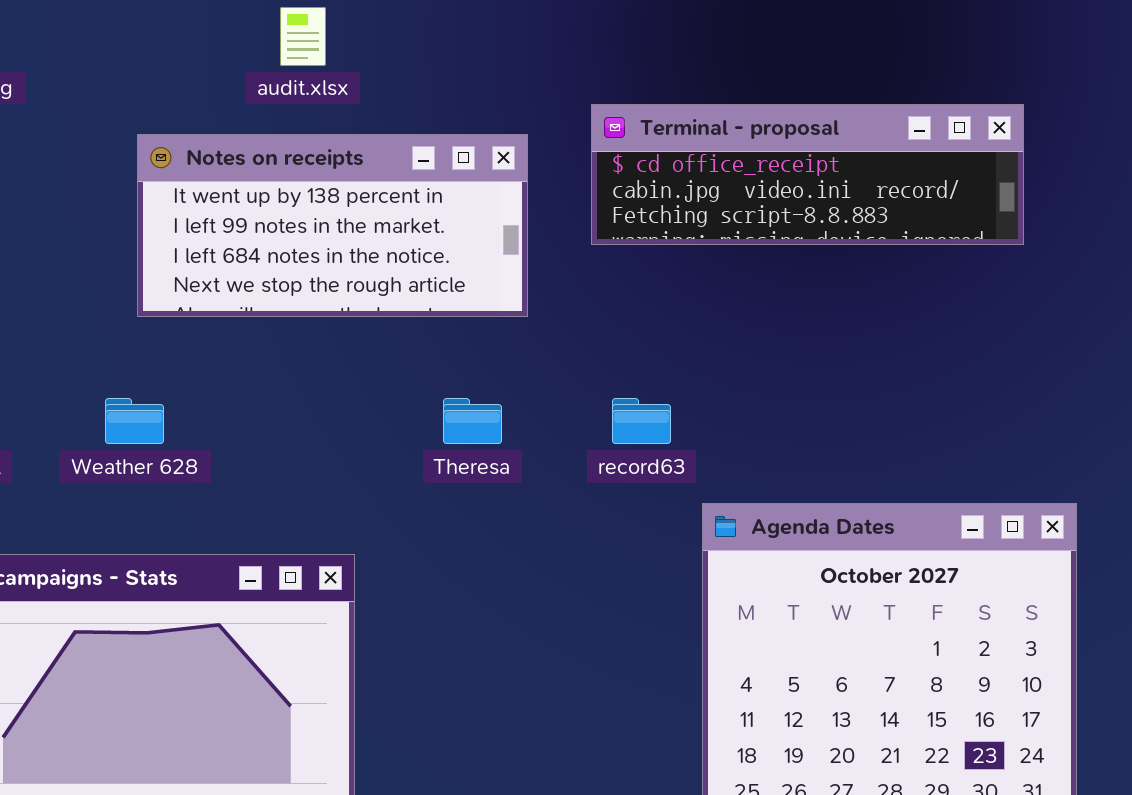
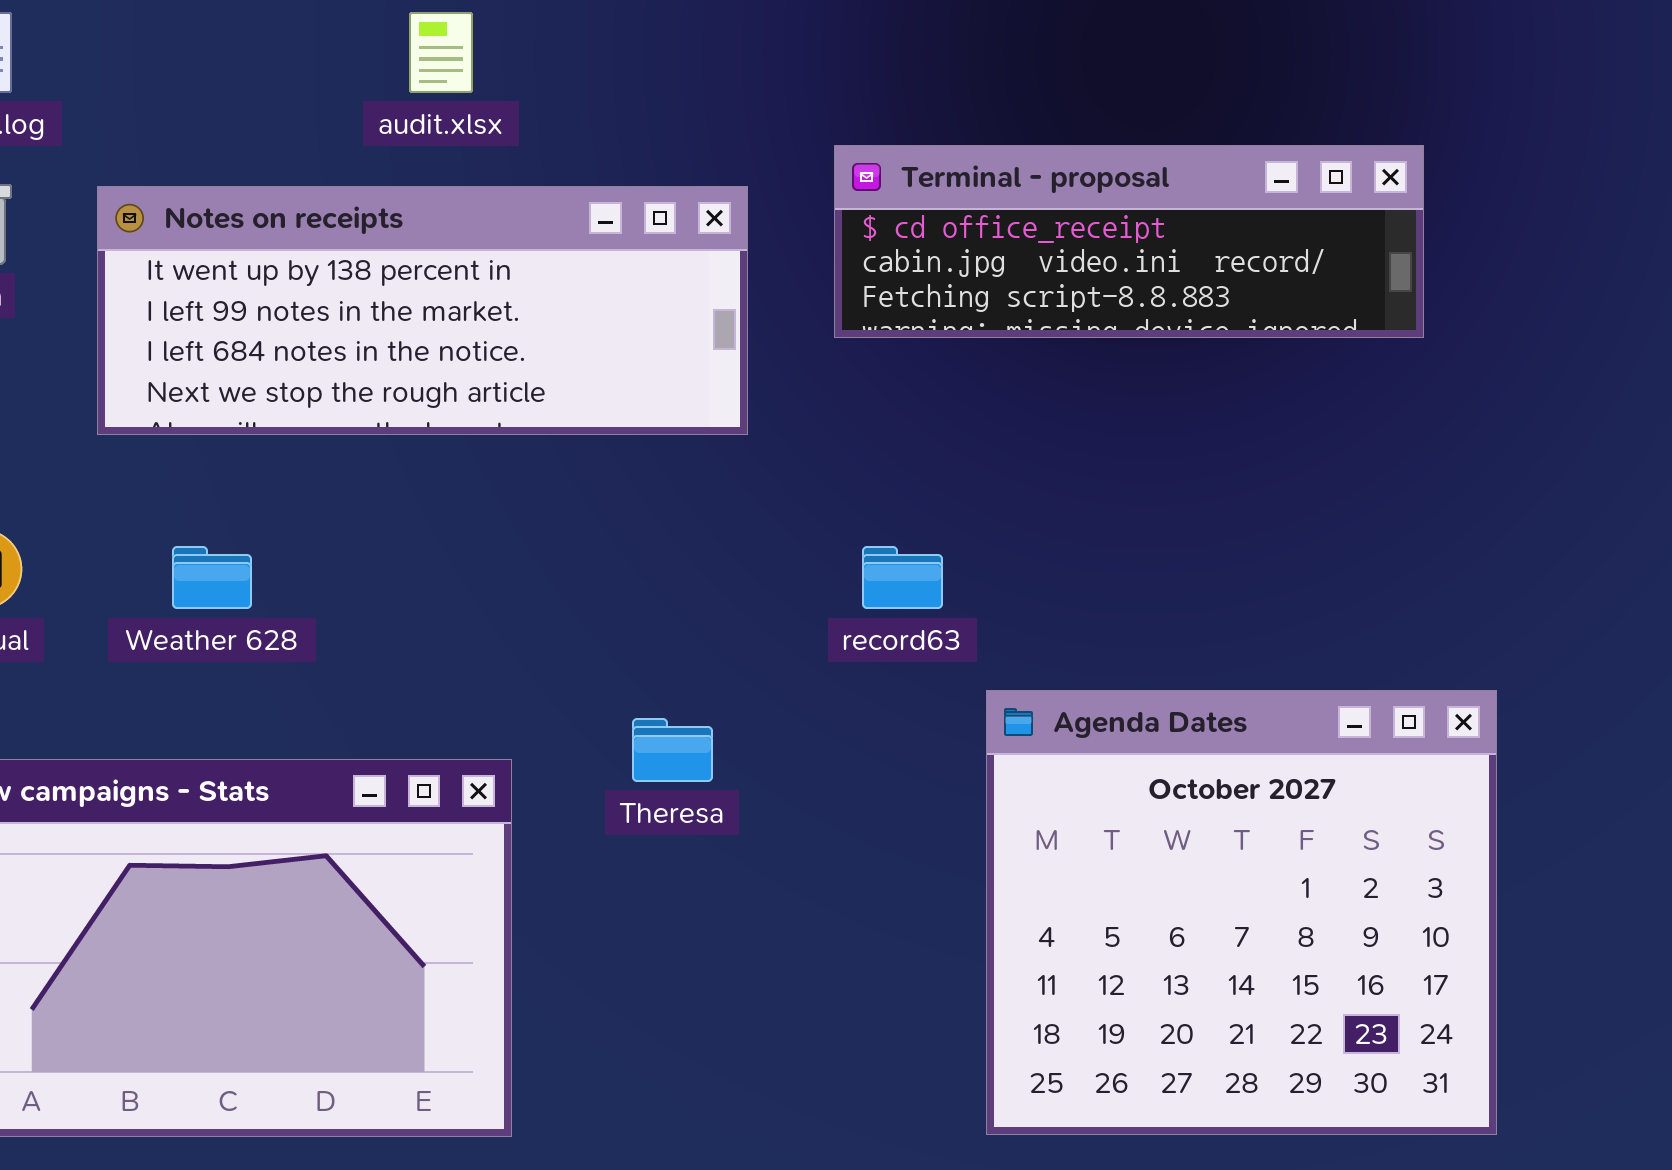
Notes on receipts: [137,134,528,317] -> [97,186,748,435], resized
Theresa: [443,398,502,444] -> [632,718,713,782], moved

